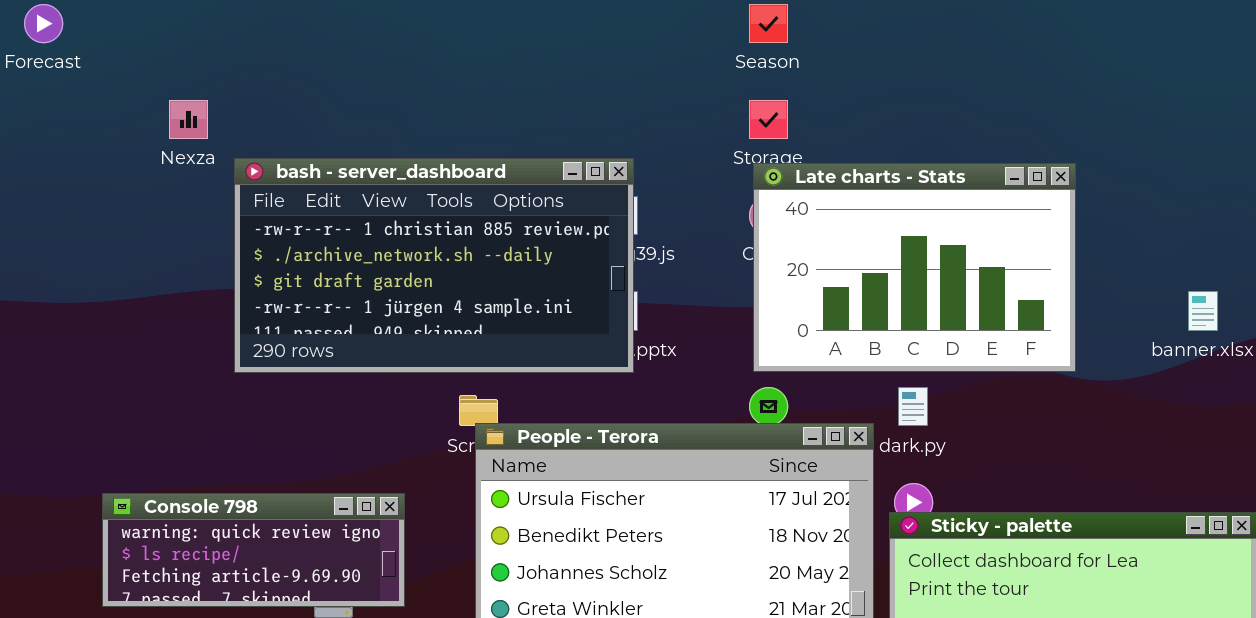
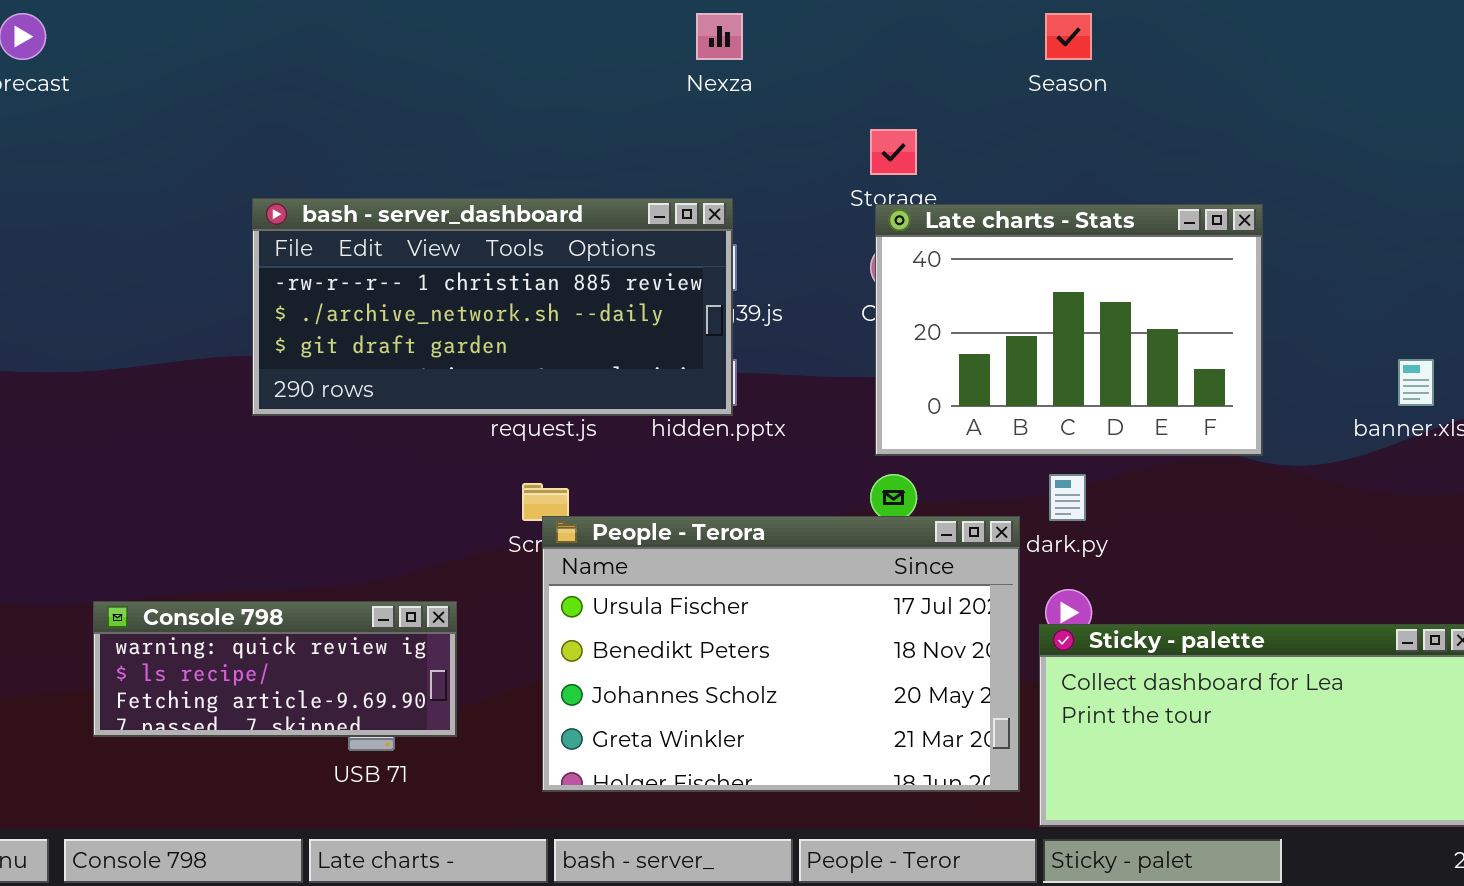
Season: [749,4,788,43] -> [1045,13,1092,60], moved
Nexza: [169,100,208,139] -> [696,13,743,60], moved
bash - server_dashboard: [234,158,634,373] -> [252,198,733,416], resized

